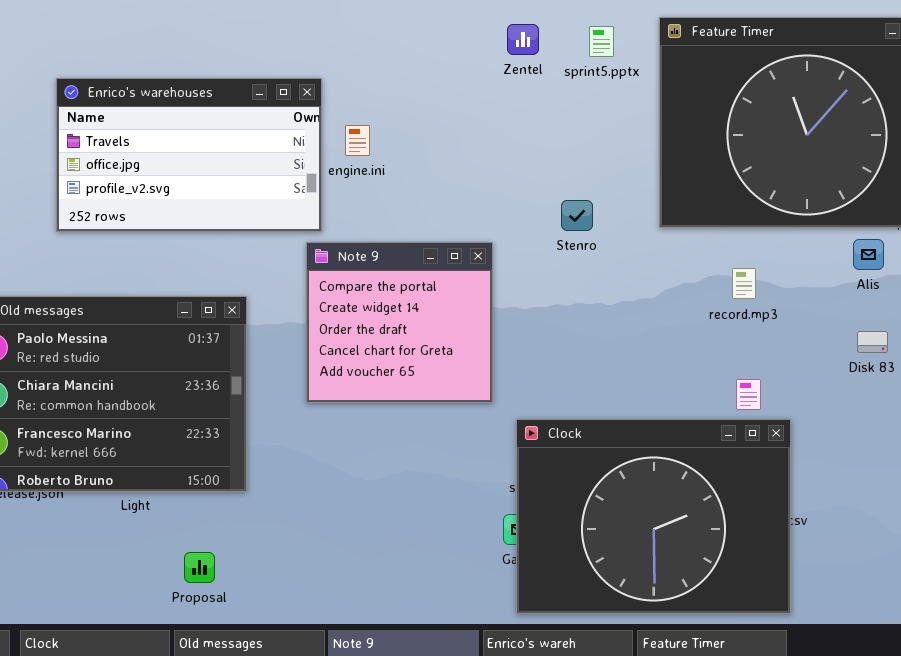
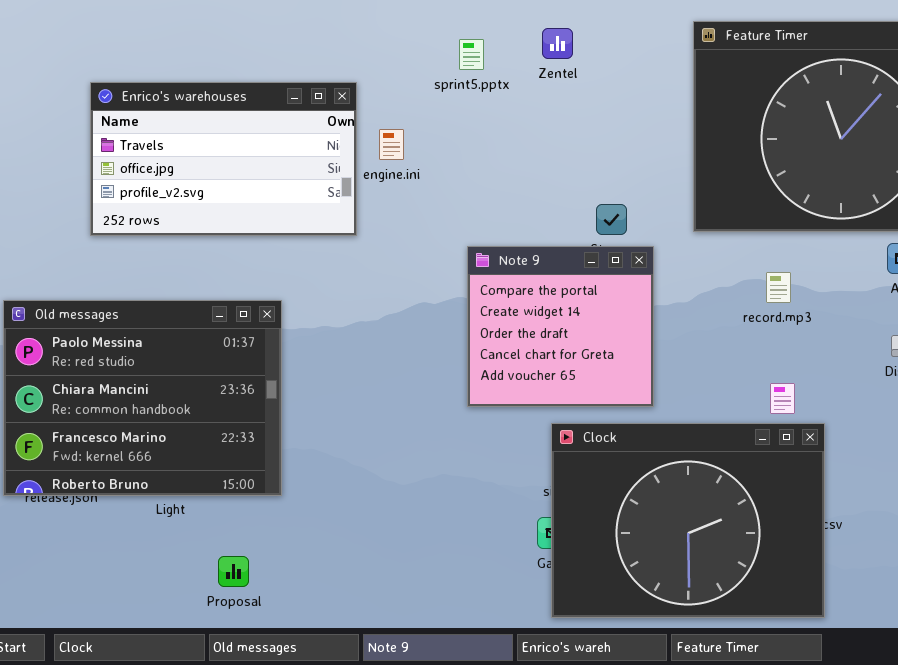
sprint5.pptx: [589,26,614,57] -> [459,39,484,70], moved
Note 9: [306,242,493,403] -> [467,246,654,407], moved

